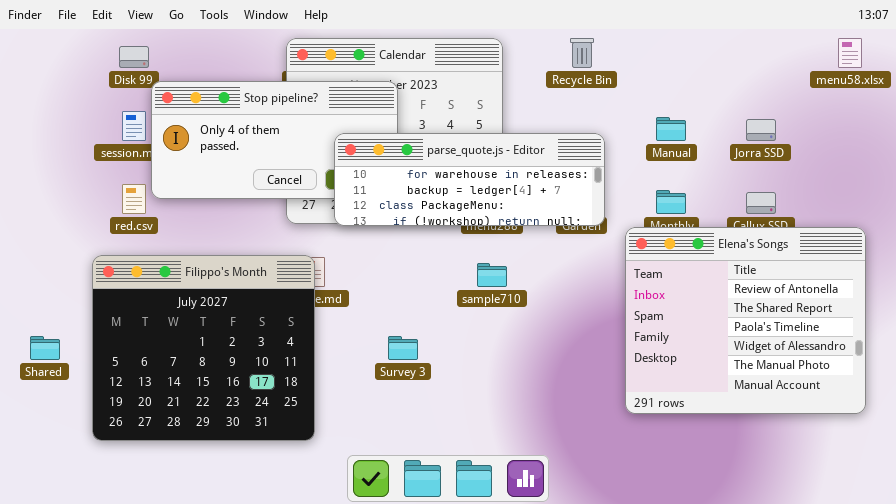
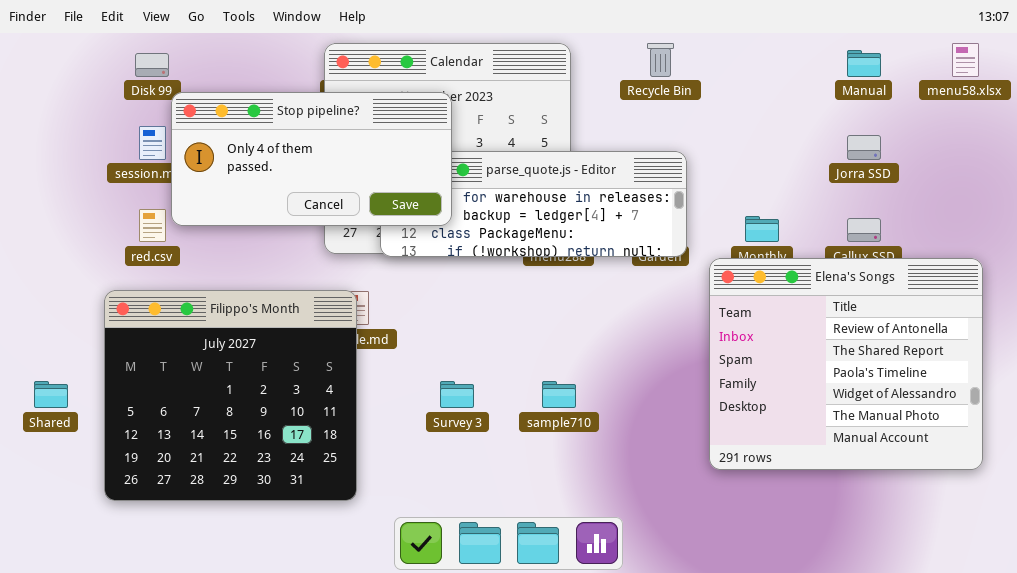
Stop pipeline?: [151,81,398,199] -> [171,92,452,226], raised
Manual: [656,117,686,141] -> [847,50,881,77], moved
sample710: [477,263,507,287] -> [542,381,576,408], moved

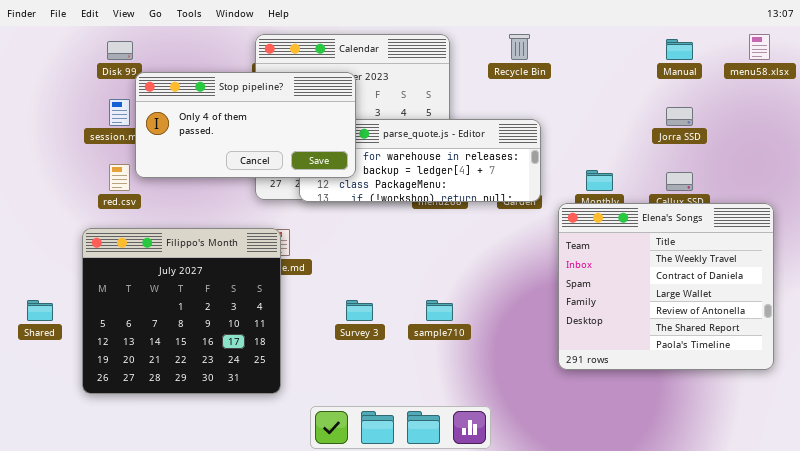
Elena's Songs: [709,258,983,470] -> [558,203,774,370], scrolled up 3 rows

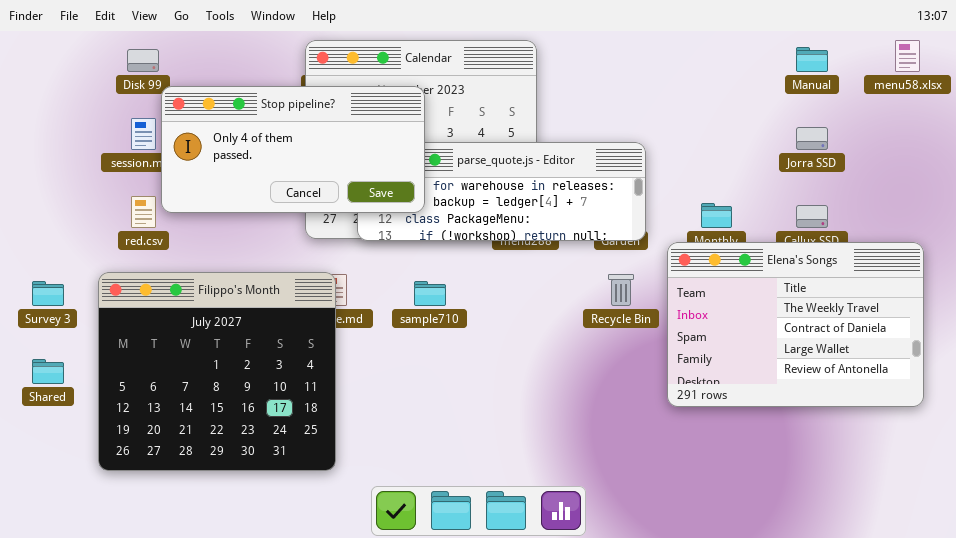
Recycle Bin: [509,34,530,60] -> [608,274,634,306], moved
Elena's Songs: [558,203,774,370] -> [667,242,924,407], resized
Survey 3: [346,300,373,321] -> [32,281,64,306], moved
sample710: [426,300,453,321] -> [414,281,446,306], moved

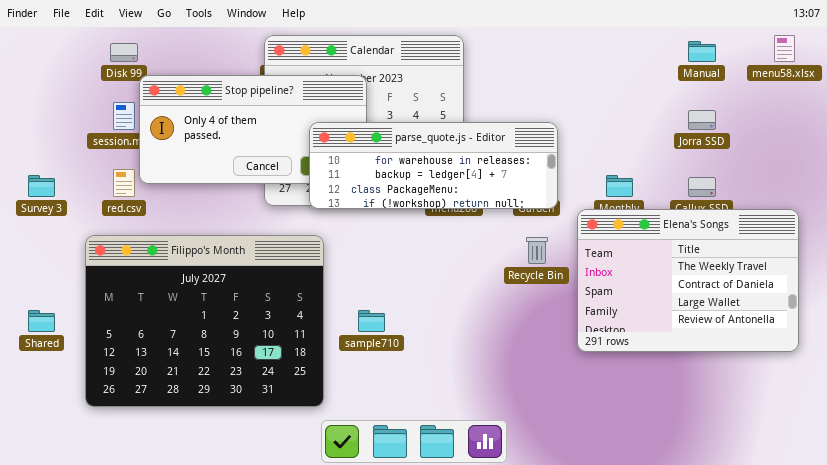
parse_quote.js - Editor: [357,142,646,241] -> [309,122,558,209], raised
Filippo's Month: [98,272,336,471] -> [85,235,324,407], resized
Survey 3: [32,281,64,306] -> [28,175,55,197], moved
sample710: [414,281,446,306] -> [358,310,385,332], moved

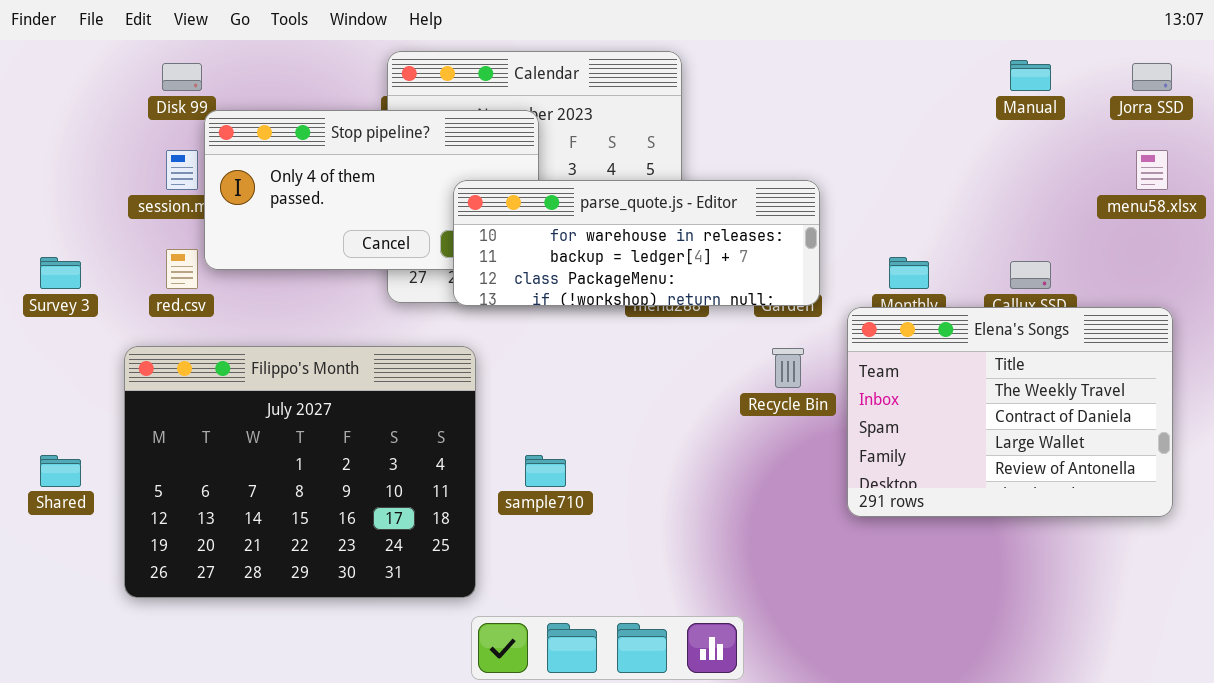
menu58.xlsx: [774,35,795,62] -> [1136,150,1168,190], moved
Jorra SSD: [688,110,716,130] -> [1132,63,1172,91], moved

